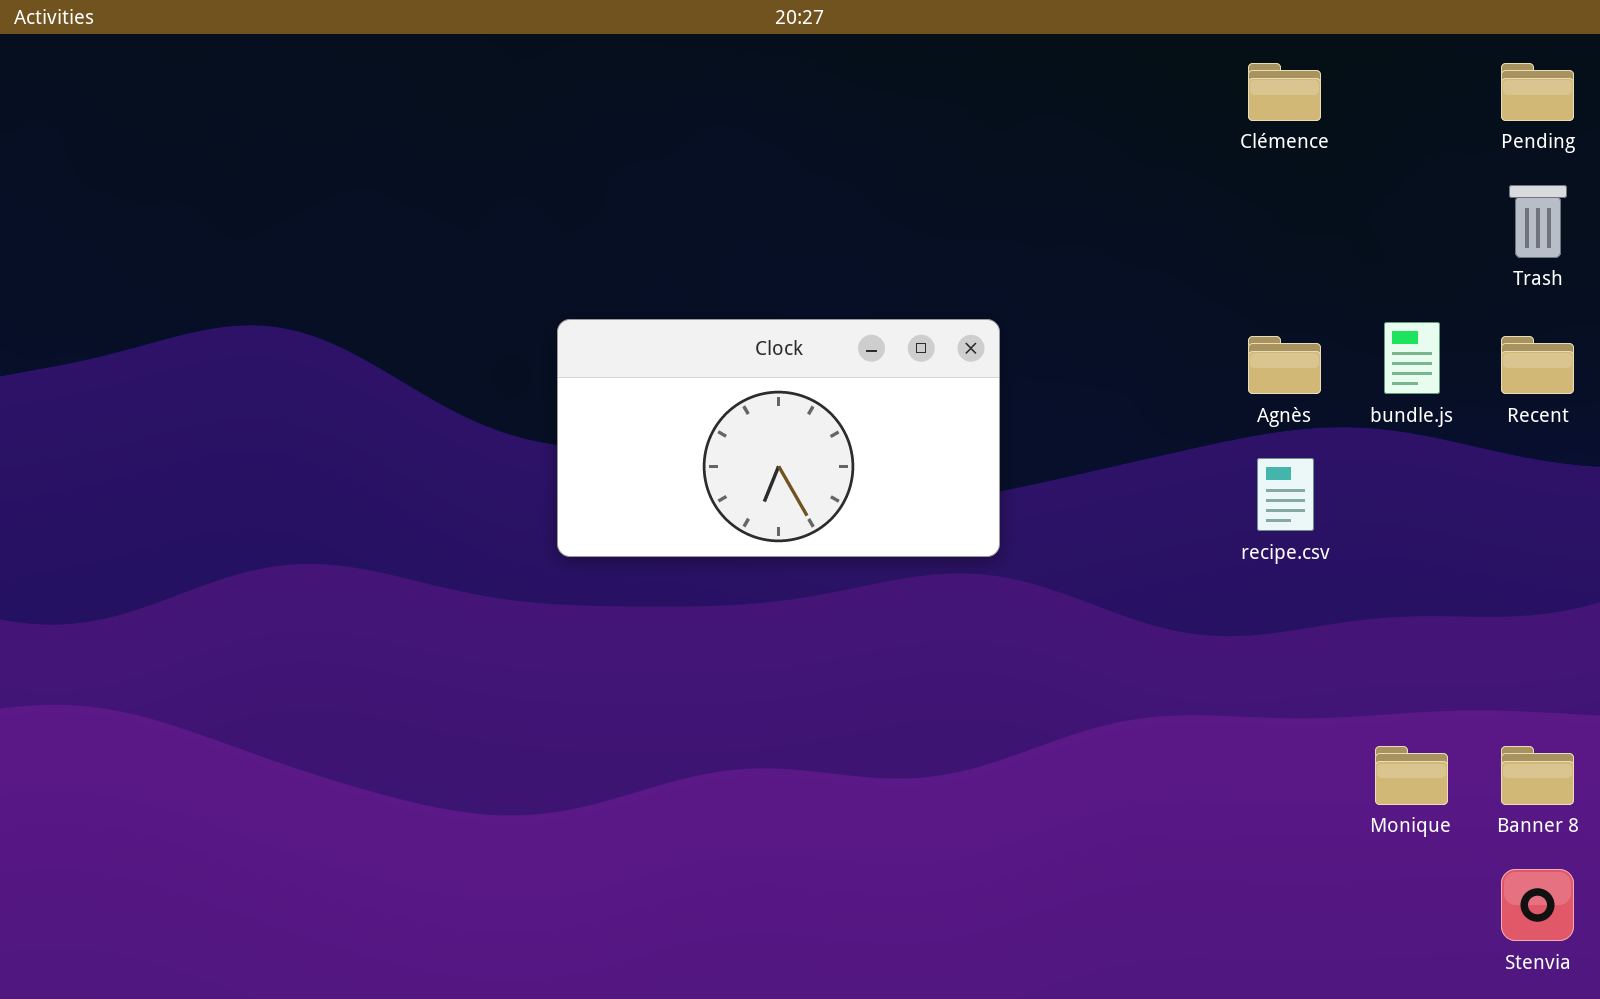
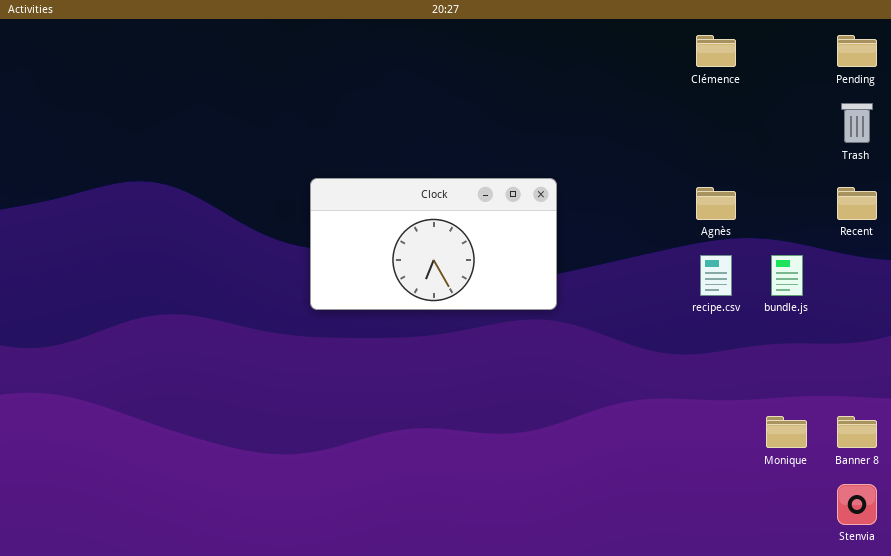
bundle.js: [1384,322,1440,394] -> [771,255,803,296], moved

